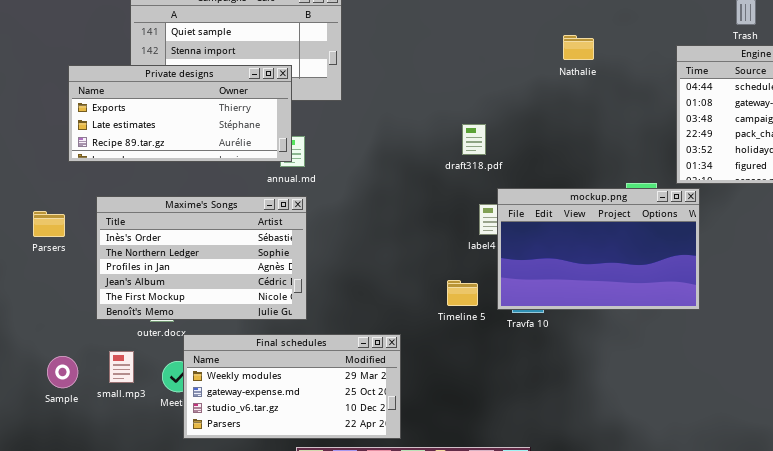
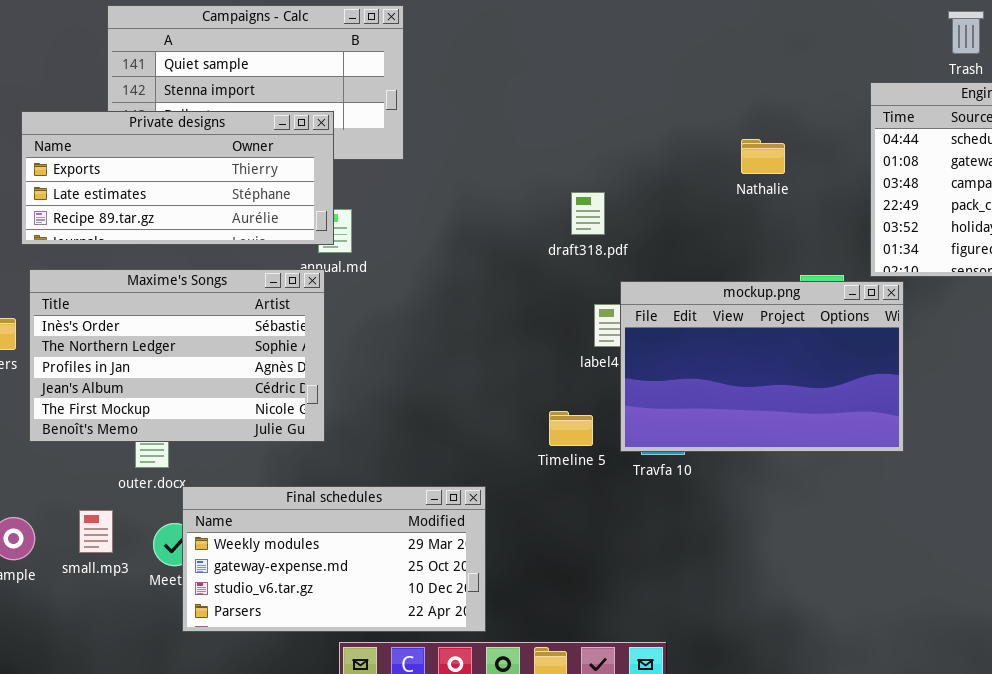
Nathalie: [563,35,594,60] -> [741,139,785,174], moved
Maxime's Songs: [96,196,307,320] -> [29,269,325,442], moved

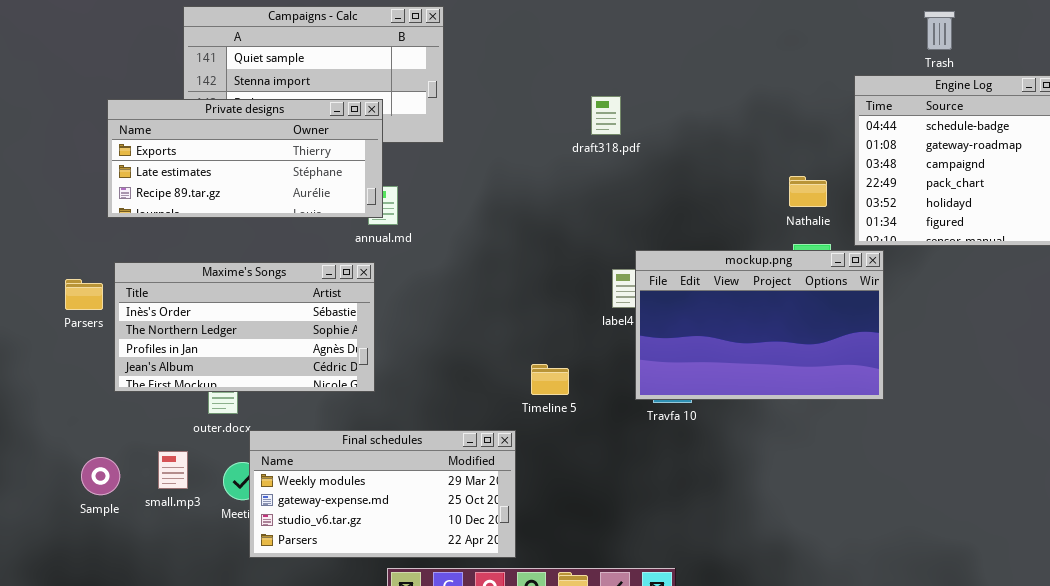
Nathalie: [741,139,785,174] -> [789,176,827,207], moved
draft318.pdf: [571,192,605,235] -> [591,96,621,135], moved
Maxime's Songs: [29,269,325,442] -> [114,262,375,392], resized
Timeline 5: [549,411,593,446] -> [531,364,569,395], moved

